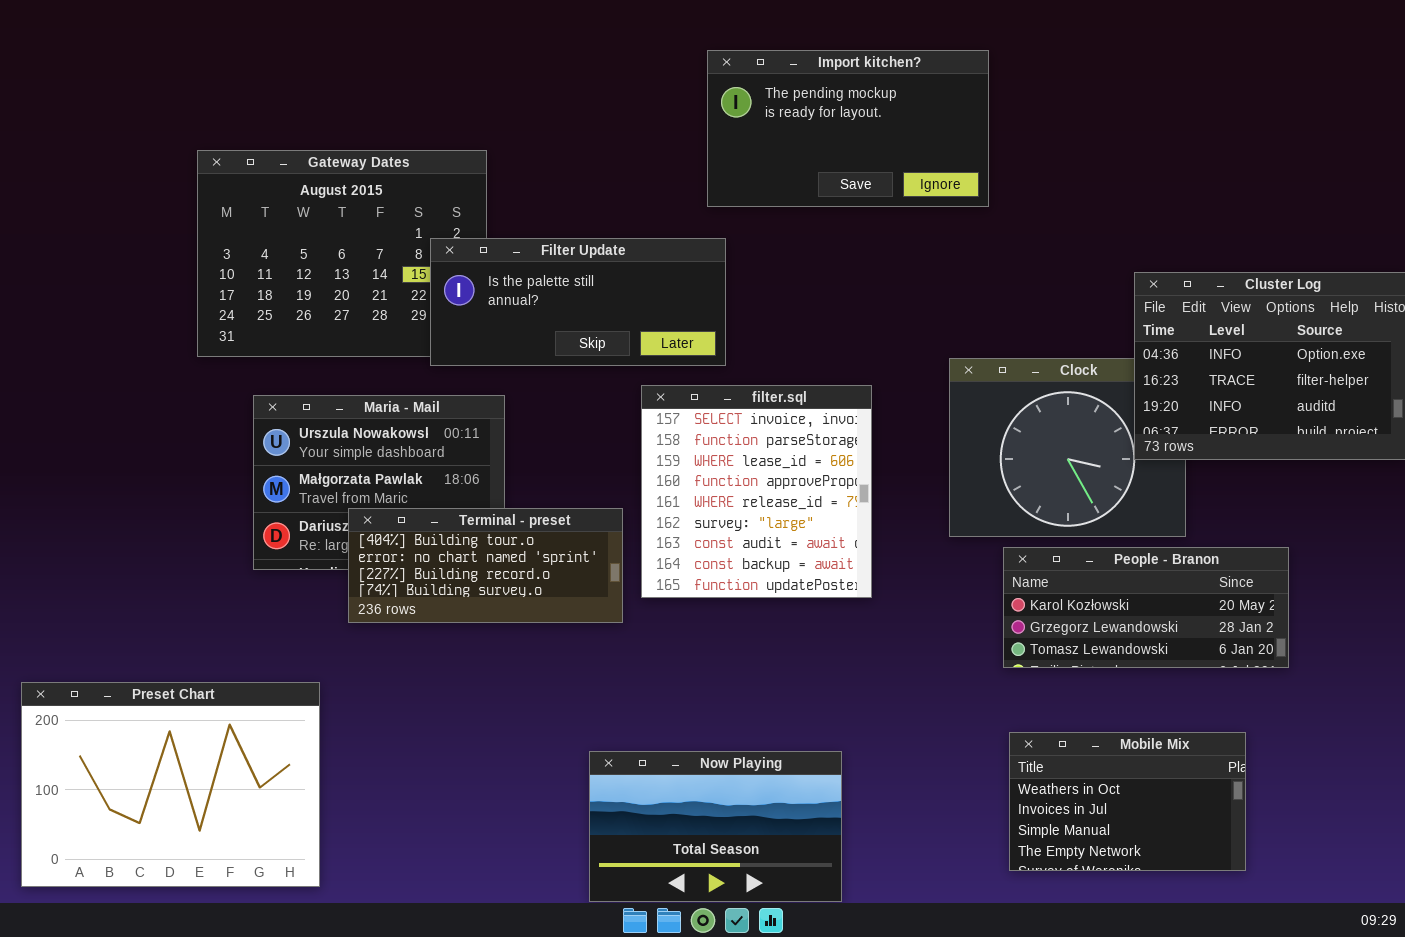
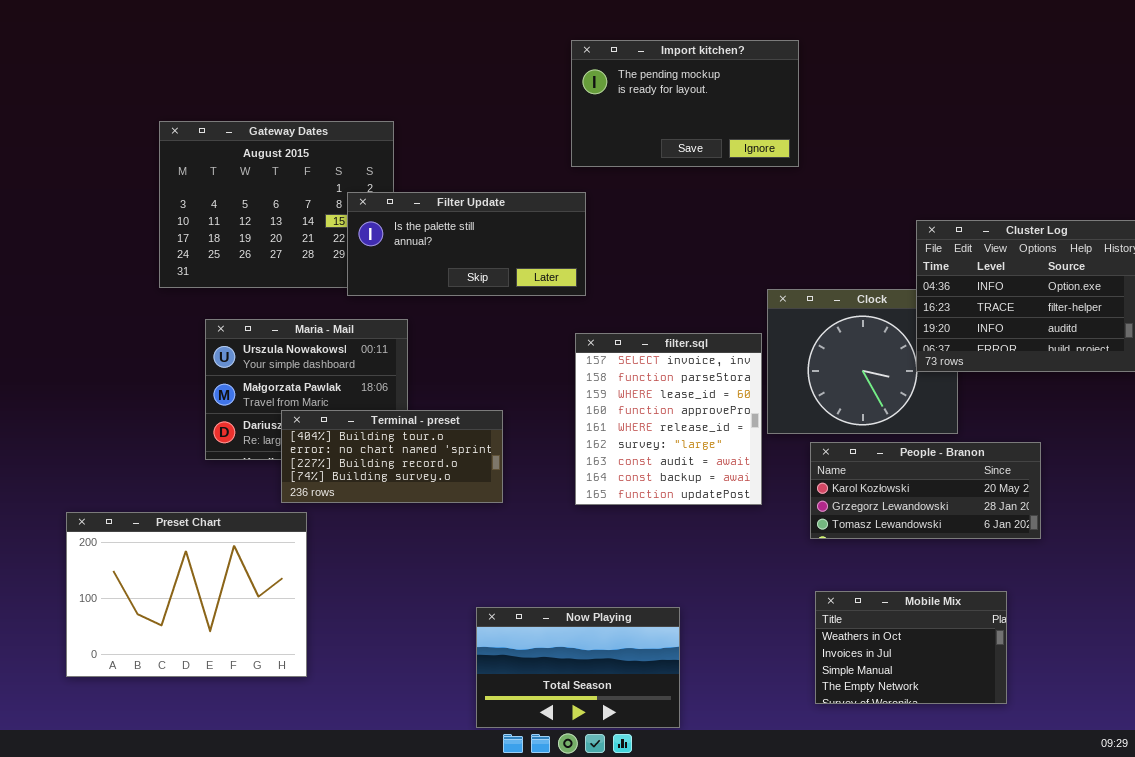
filter.sql: [641,385,872,598] -> [575,333,762,505], moved
Preset Chart: [21,682,320,887] -> [66,512,307,677], moved

